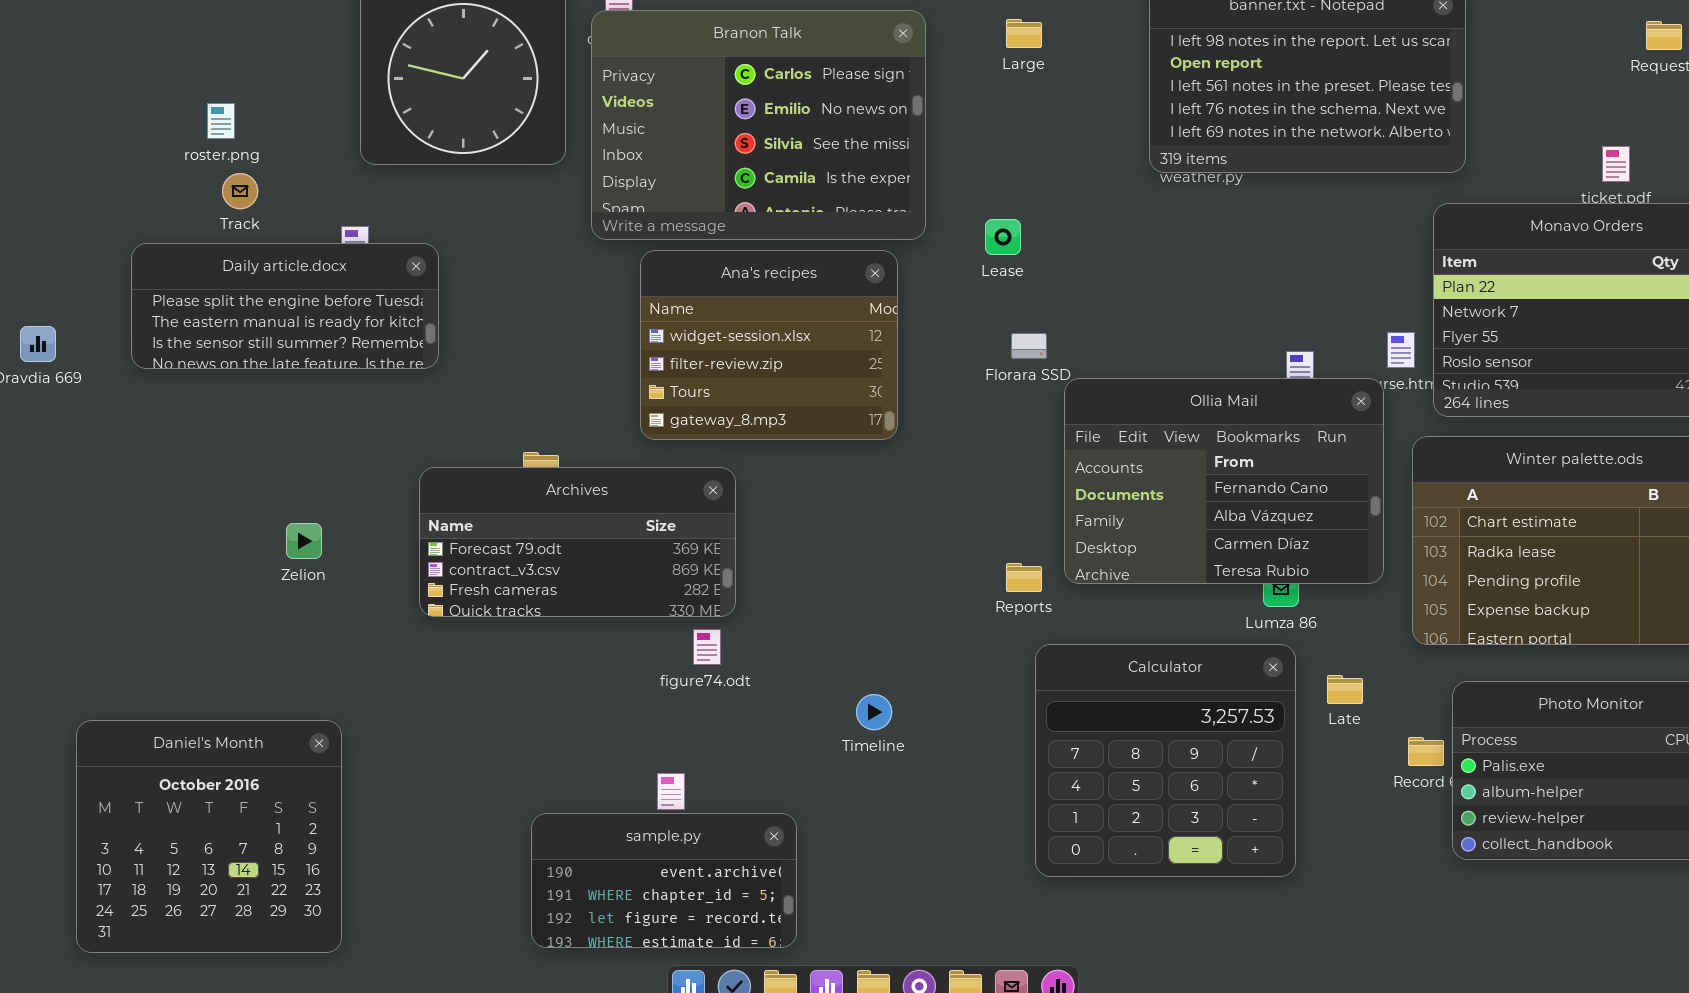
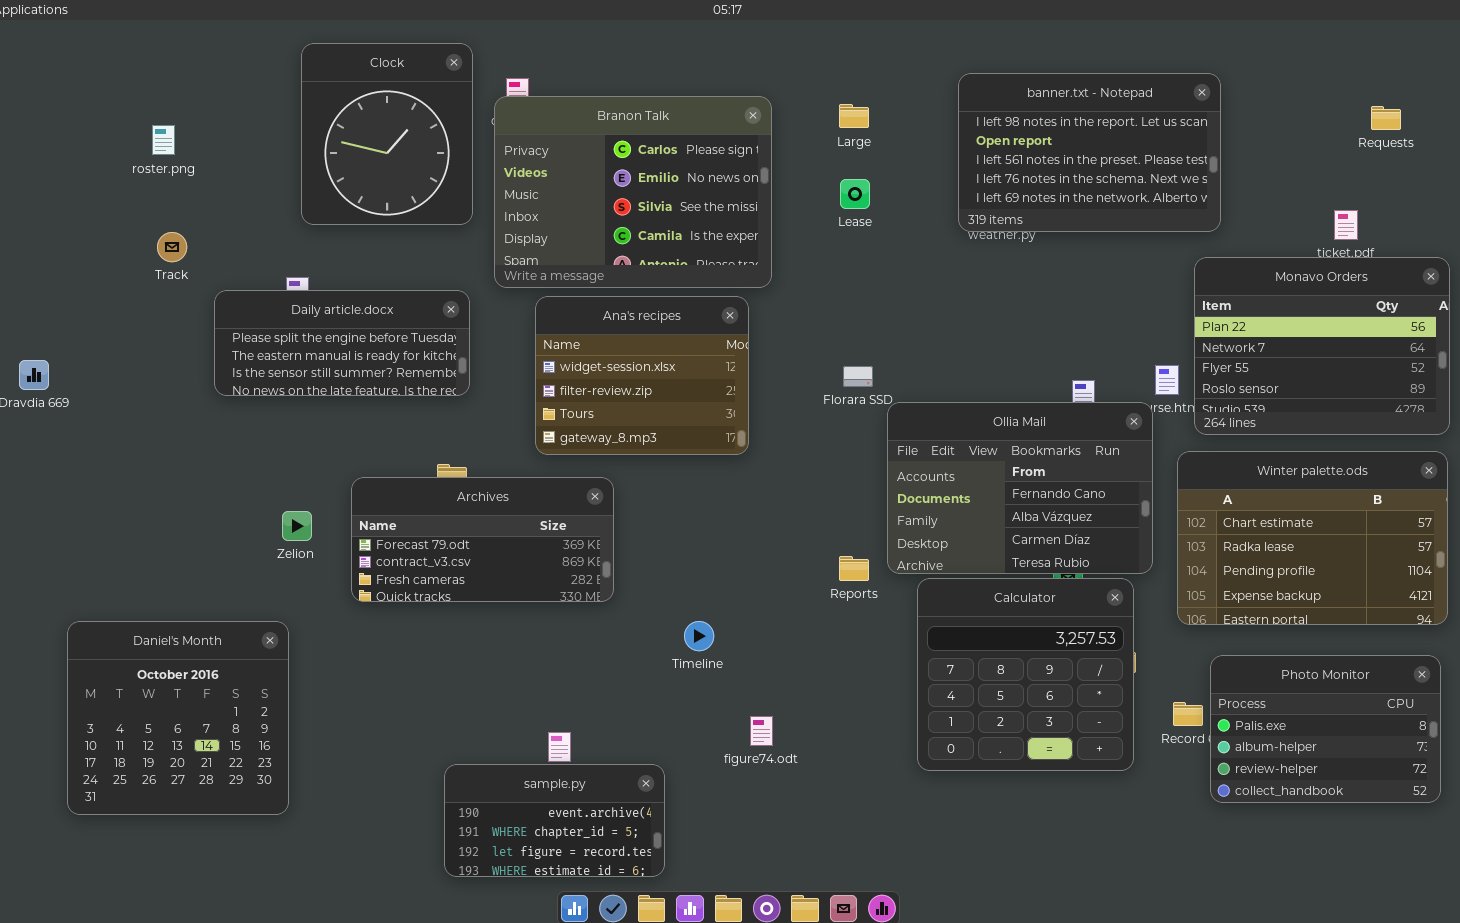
roster.png: [207,103,235,139] -> [152,125,175,155], moved
Track: [222,173,258,209] -> [157,232,187,262], moved
Lease: [985,219,1021,255] -> [840,179,870,209], moved
Daily article.docx: [131,243,439,369] -> [214,290,470,396], moved
Zelion: [286,523,322,559] -> [282,511,312,541], moved
figure74.odt: [693,629,721,665] -> [750,716,773,746], moved
Calculator: [1035,644,1296,877] -> [917,578,1134,771], moved
Timeline: [856,694,892,730] -> [684,621,714,651], moved
Daniel's Month: [76,720,342,953] -> [67,621,289,815], moved

